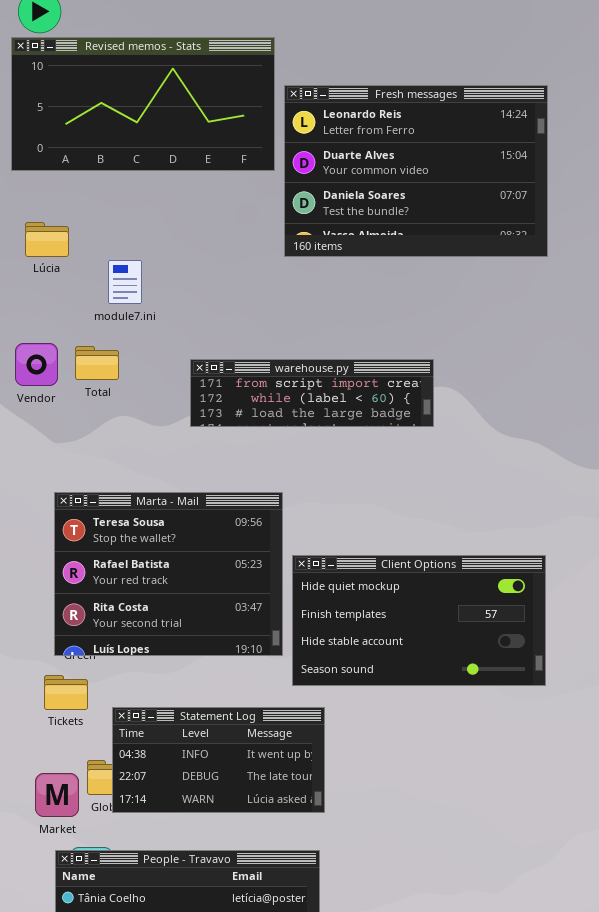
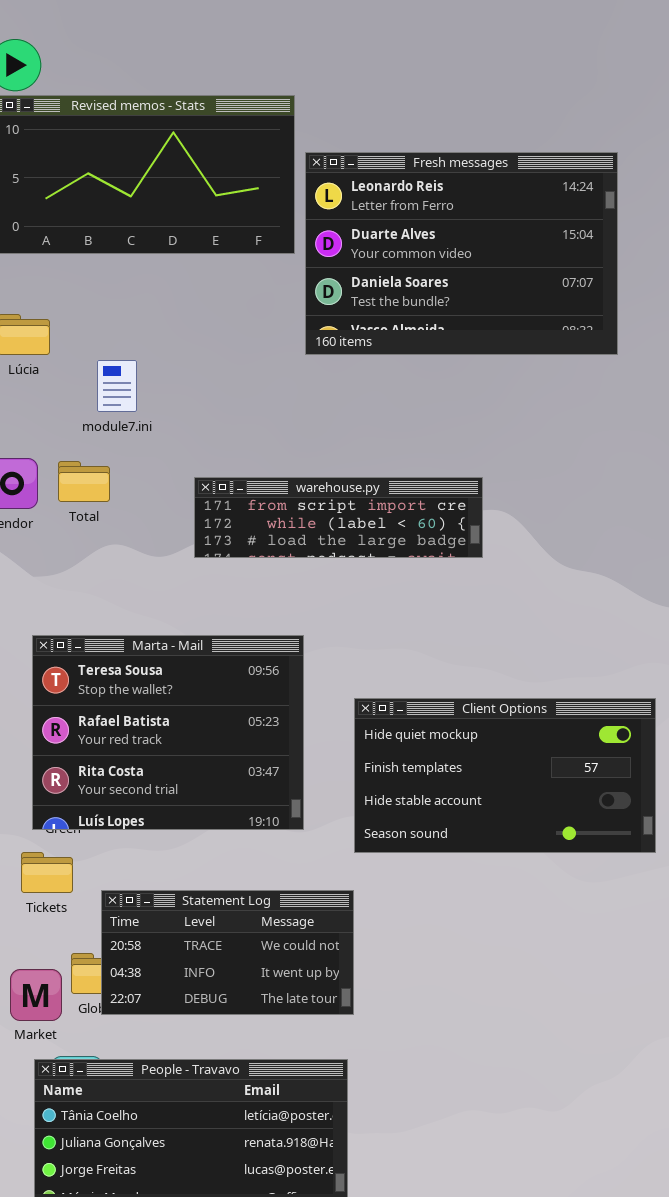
Client Options: [292,555,546,686] -> [354,698,656,853], moved
Statement Log: [112,707,325,813] -> [101,890,354,1015], scrolled up 1 row

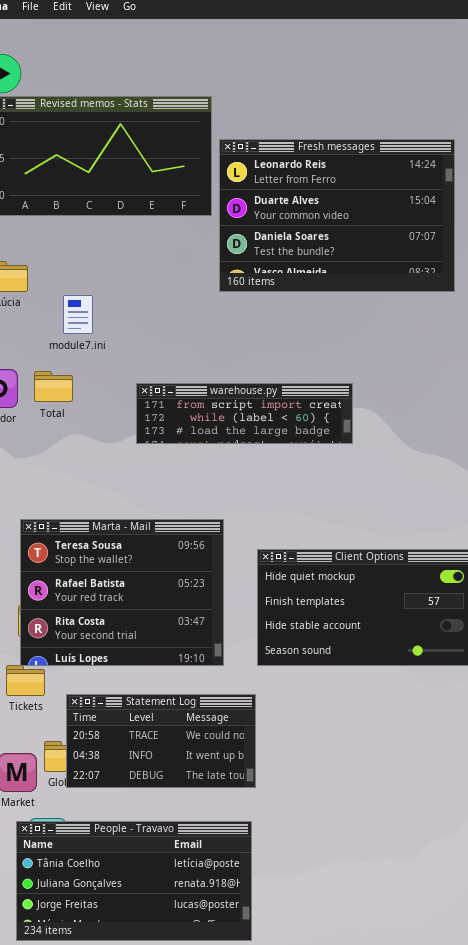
Marta - Mail: [32,635,304,830] -> [20,519,224,666], moved

